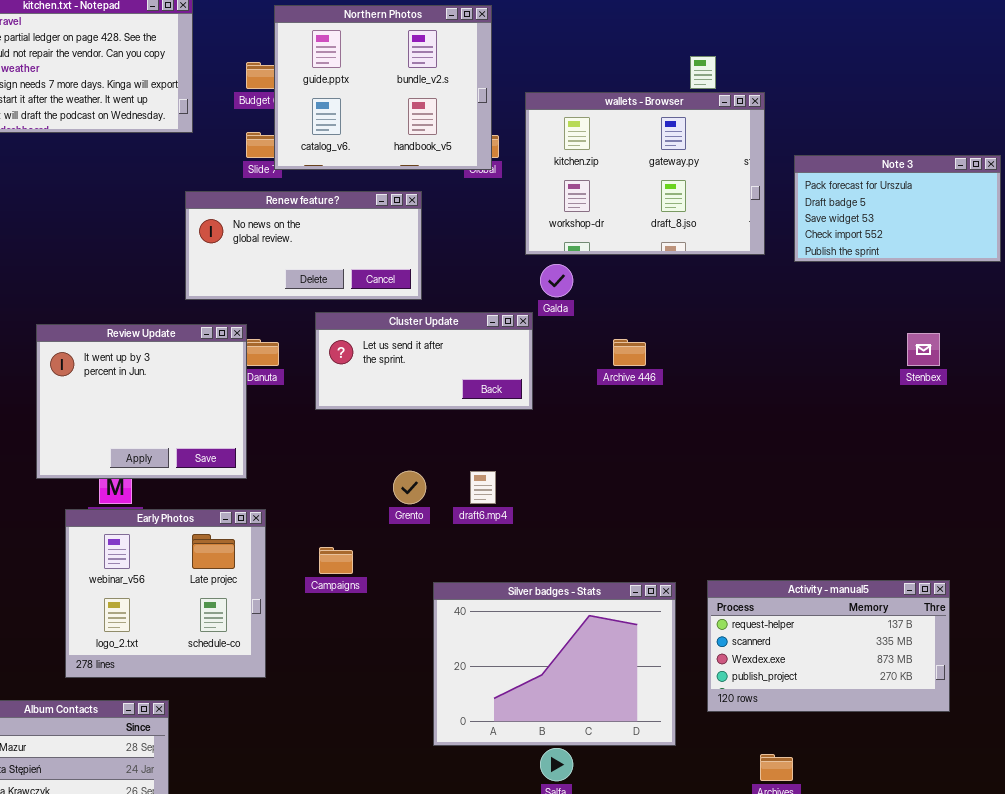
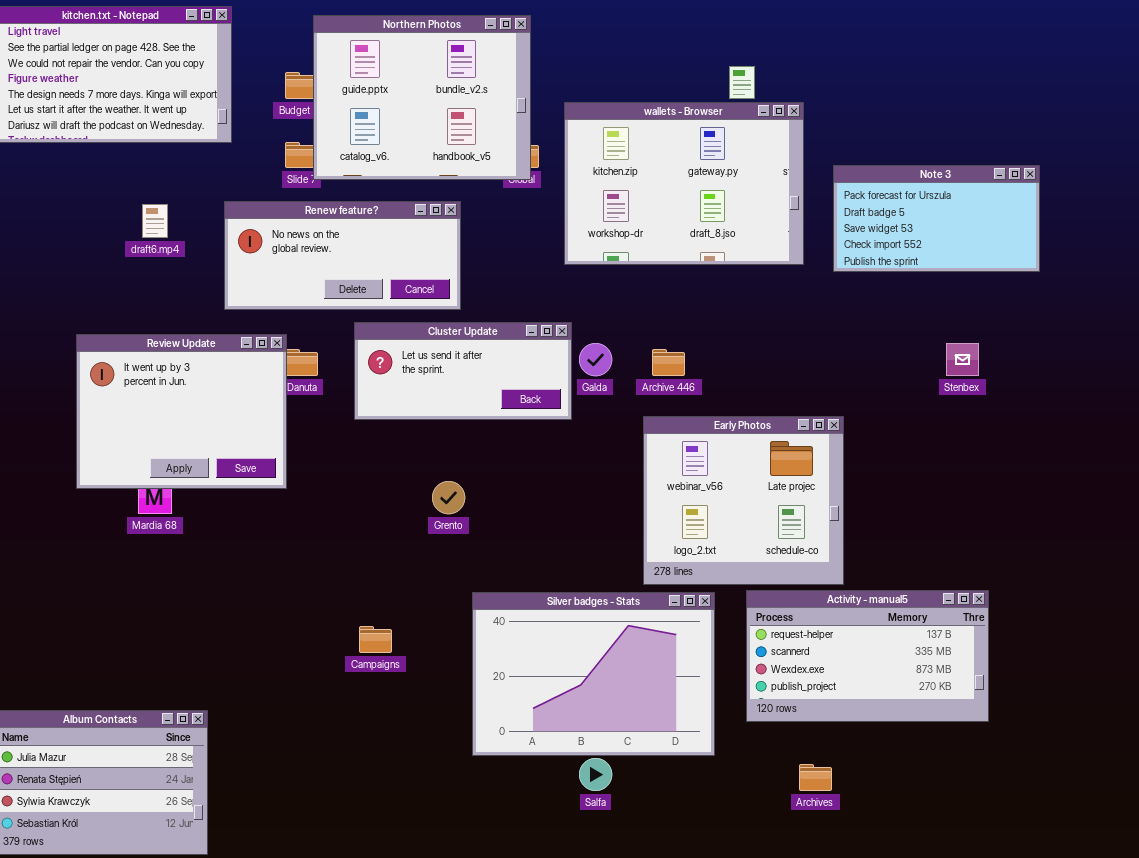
Galda: [540,264,573,297] -> [579,343,612,376], moved
draft6.mp4: [470,471,496,504] -> [142,204,168,238], moved
Early Photos: [65,509,266,678] -> [643,416,844,585], moved
Campaigns: [319,547,353,574] -> [359,626,392,653], moved

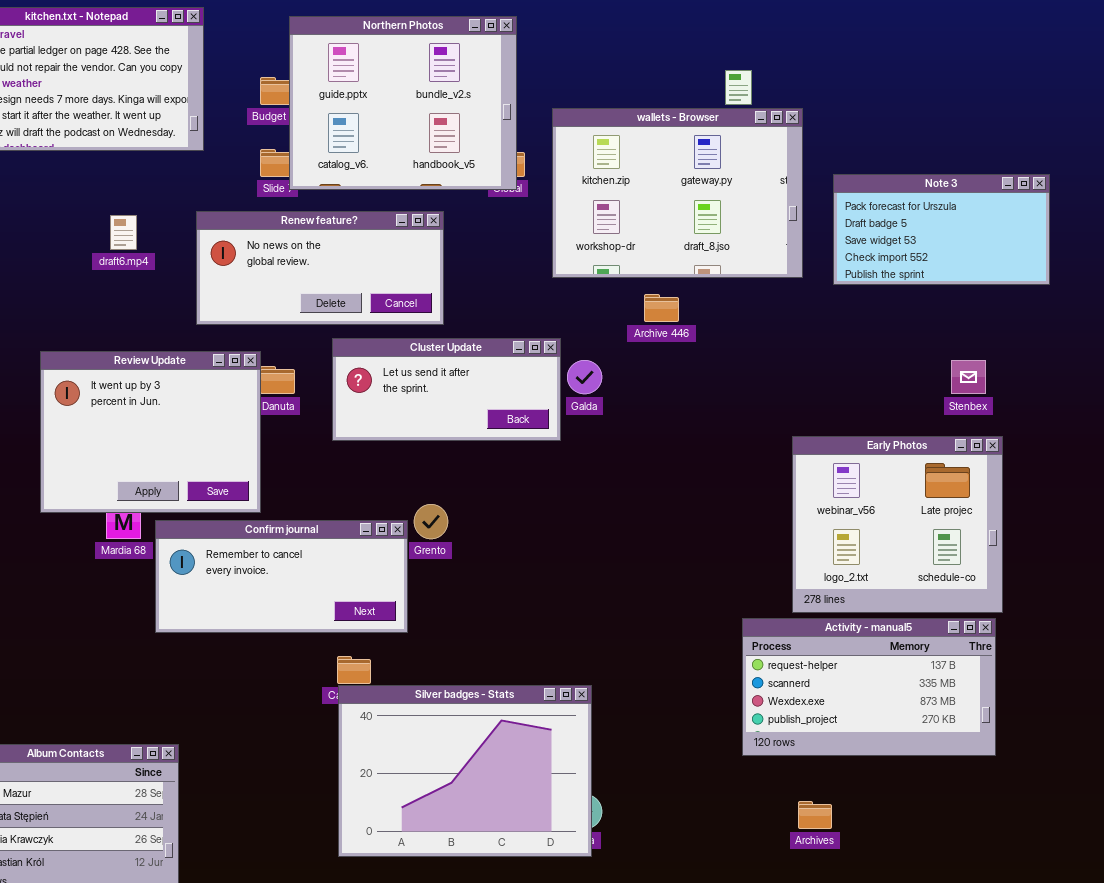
Archive 446: [652,349,685,376] -> [644,294,679,322], moved
Early Photos: [643,416,844,585] -> [792,436,1003,613], moved
Confirm journal: none -> [155,520,408,633], opened
Silver badges - Stats: [472,592,715,756] -> [338,685,592,857], moved

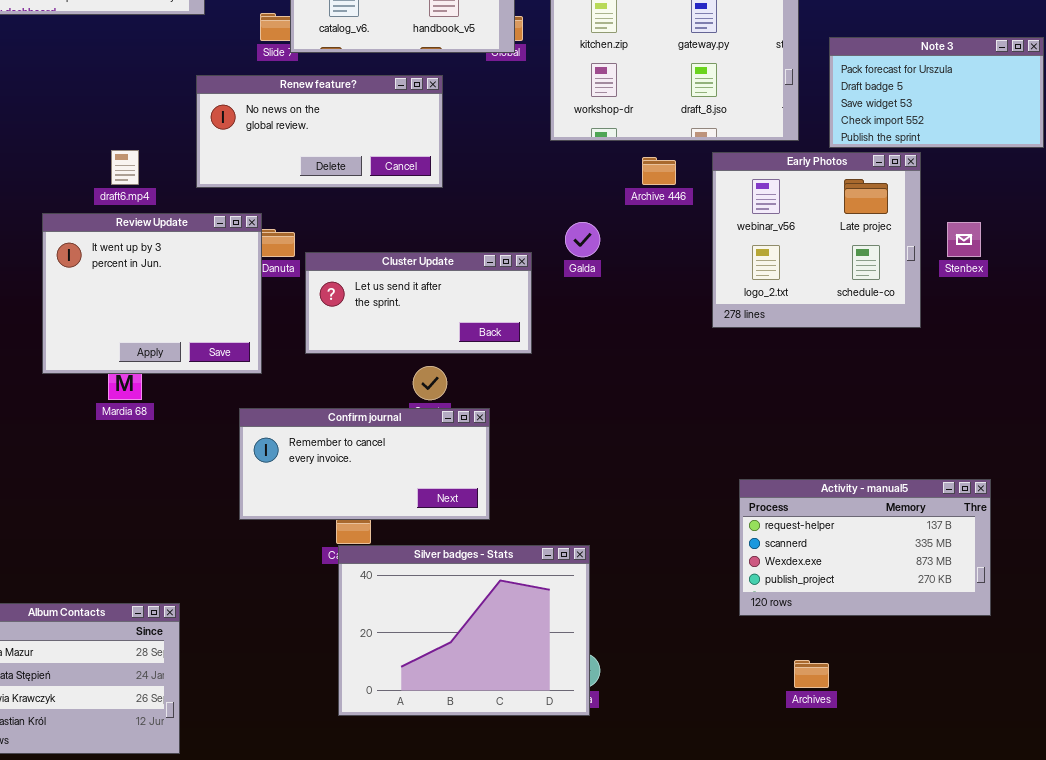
draft6.mp4: [110,215,137,250] -> [111,150,139,185], moved
Cluster Update: [332,338,561,441] -> [305,252,532,354], moved
Early Photos: [792,436,1003,613] -> [712,152,921,328], moved
Confirm journal: [155,520,408,633] -> [239,408,490,520], moved

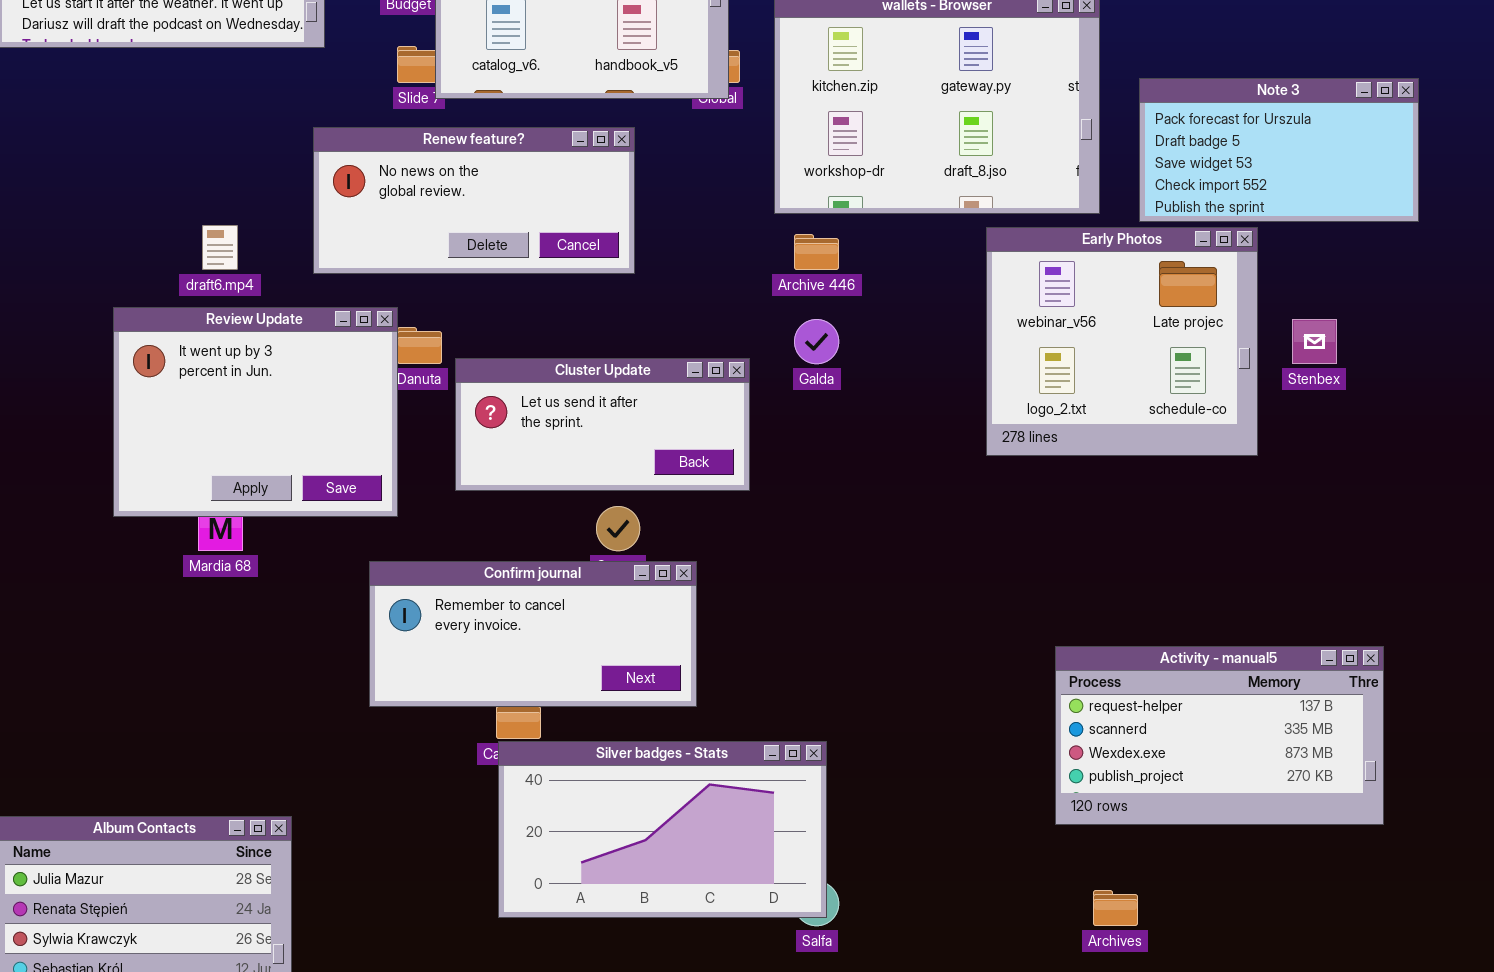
Archive 446: [642,157,676,185] -> [794,234,839,270], moved
Activity - manual5: [739,479,991,616] -> [1055,646,1384,825], moved
Silver badges - Stats: [338,545,590,716] -> [498,741,827,918], resized

